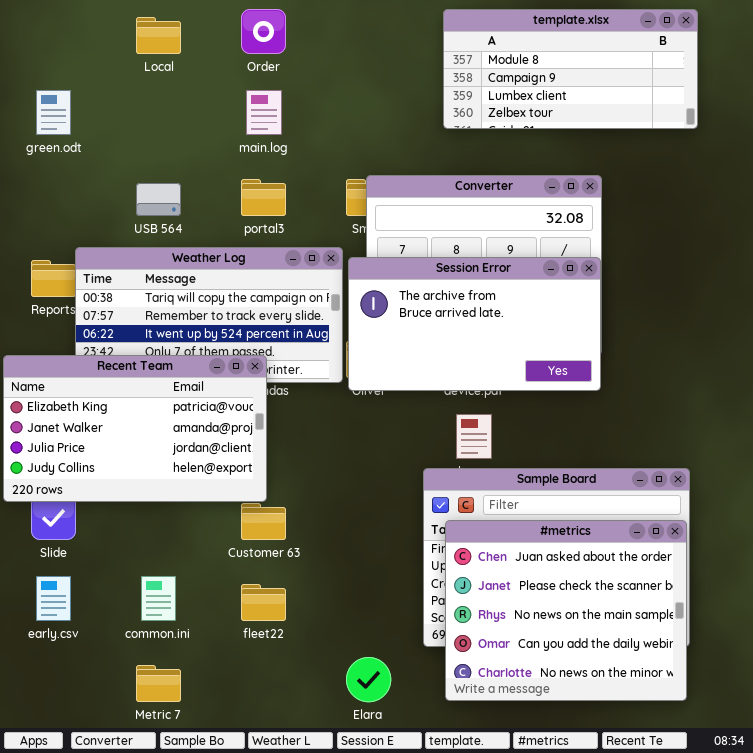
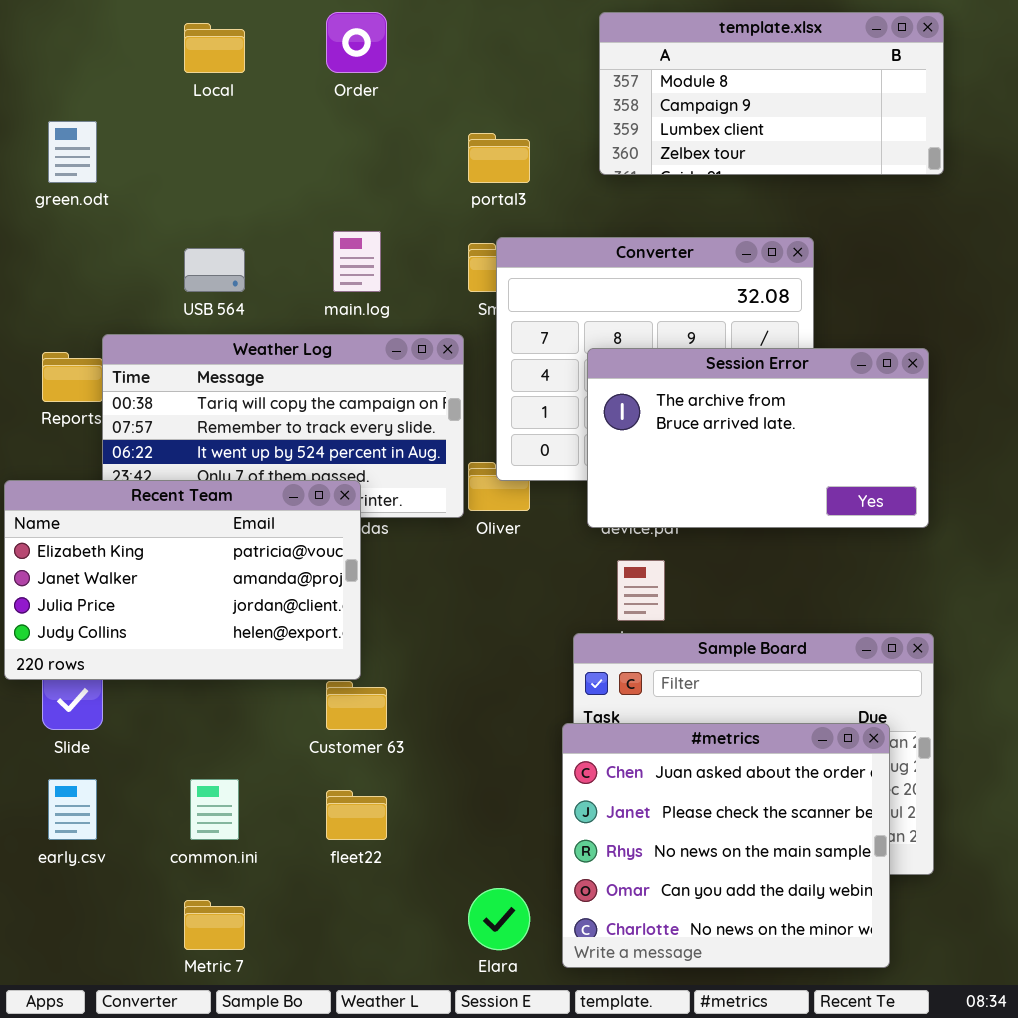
main.log: [246,90,282,135] -> [333,231,381,292], moved
portal3: [241,179,286,216] -> [468,133,530,183], moved
Session Error: [348,257,601,391] -> [587,348,929,528], moved
#metrics: [445,520,687,701] -> [562,723,890,968], moved

